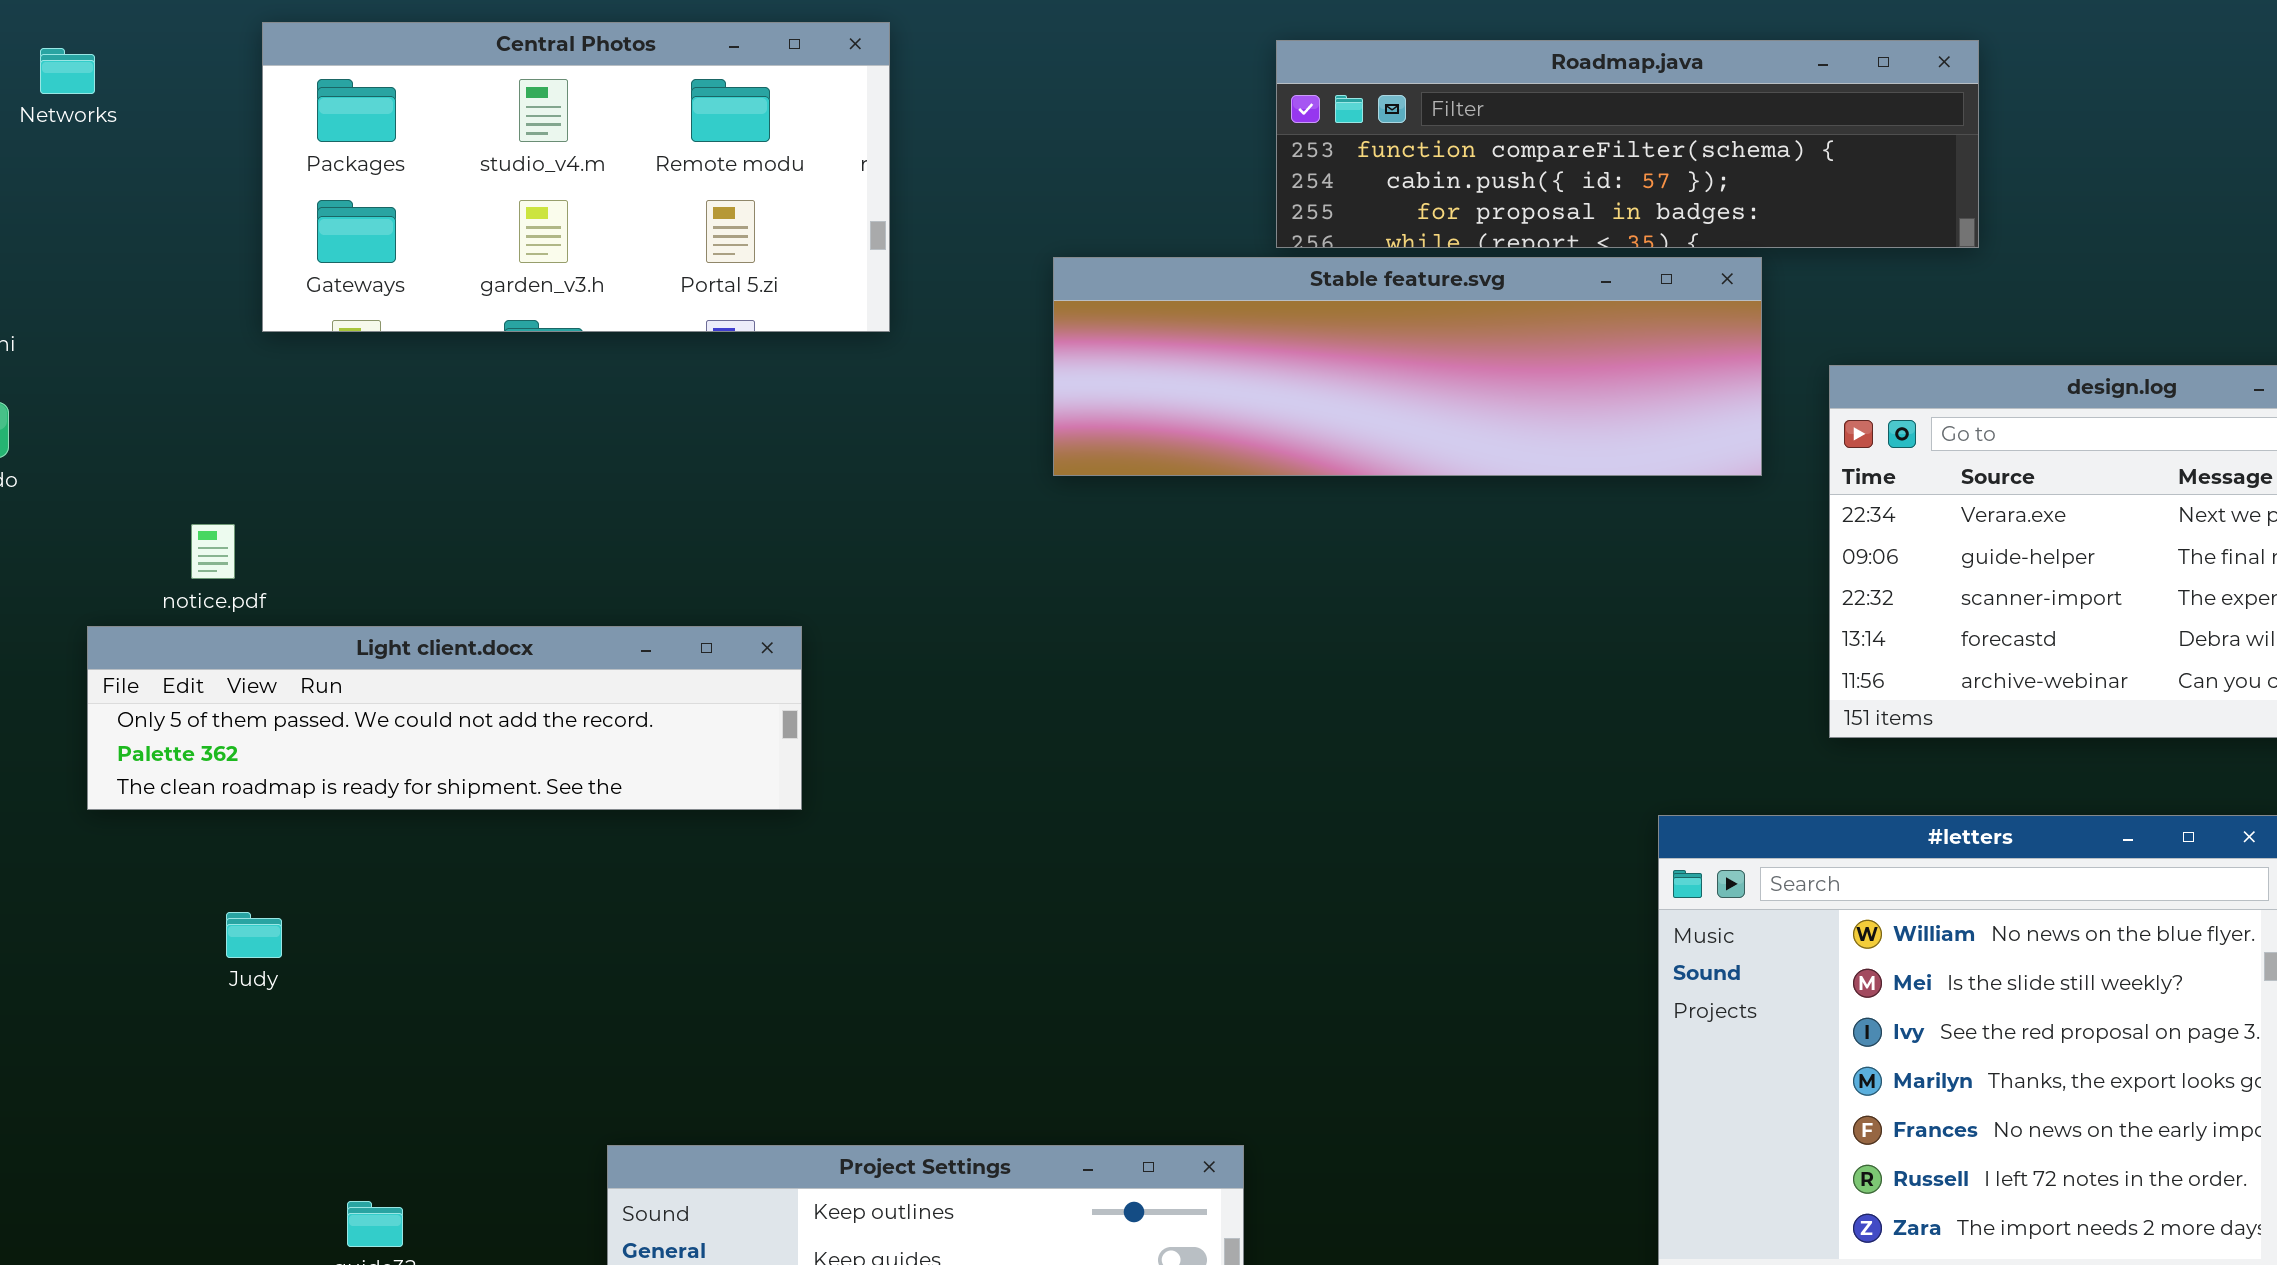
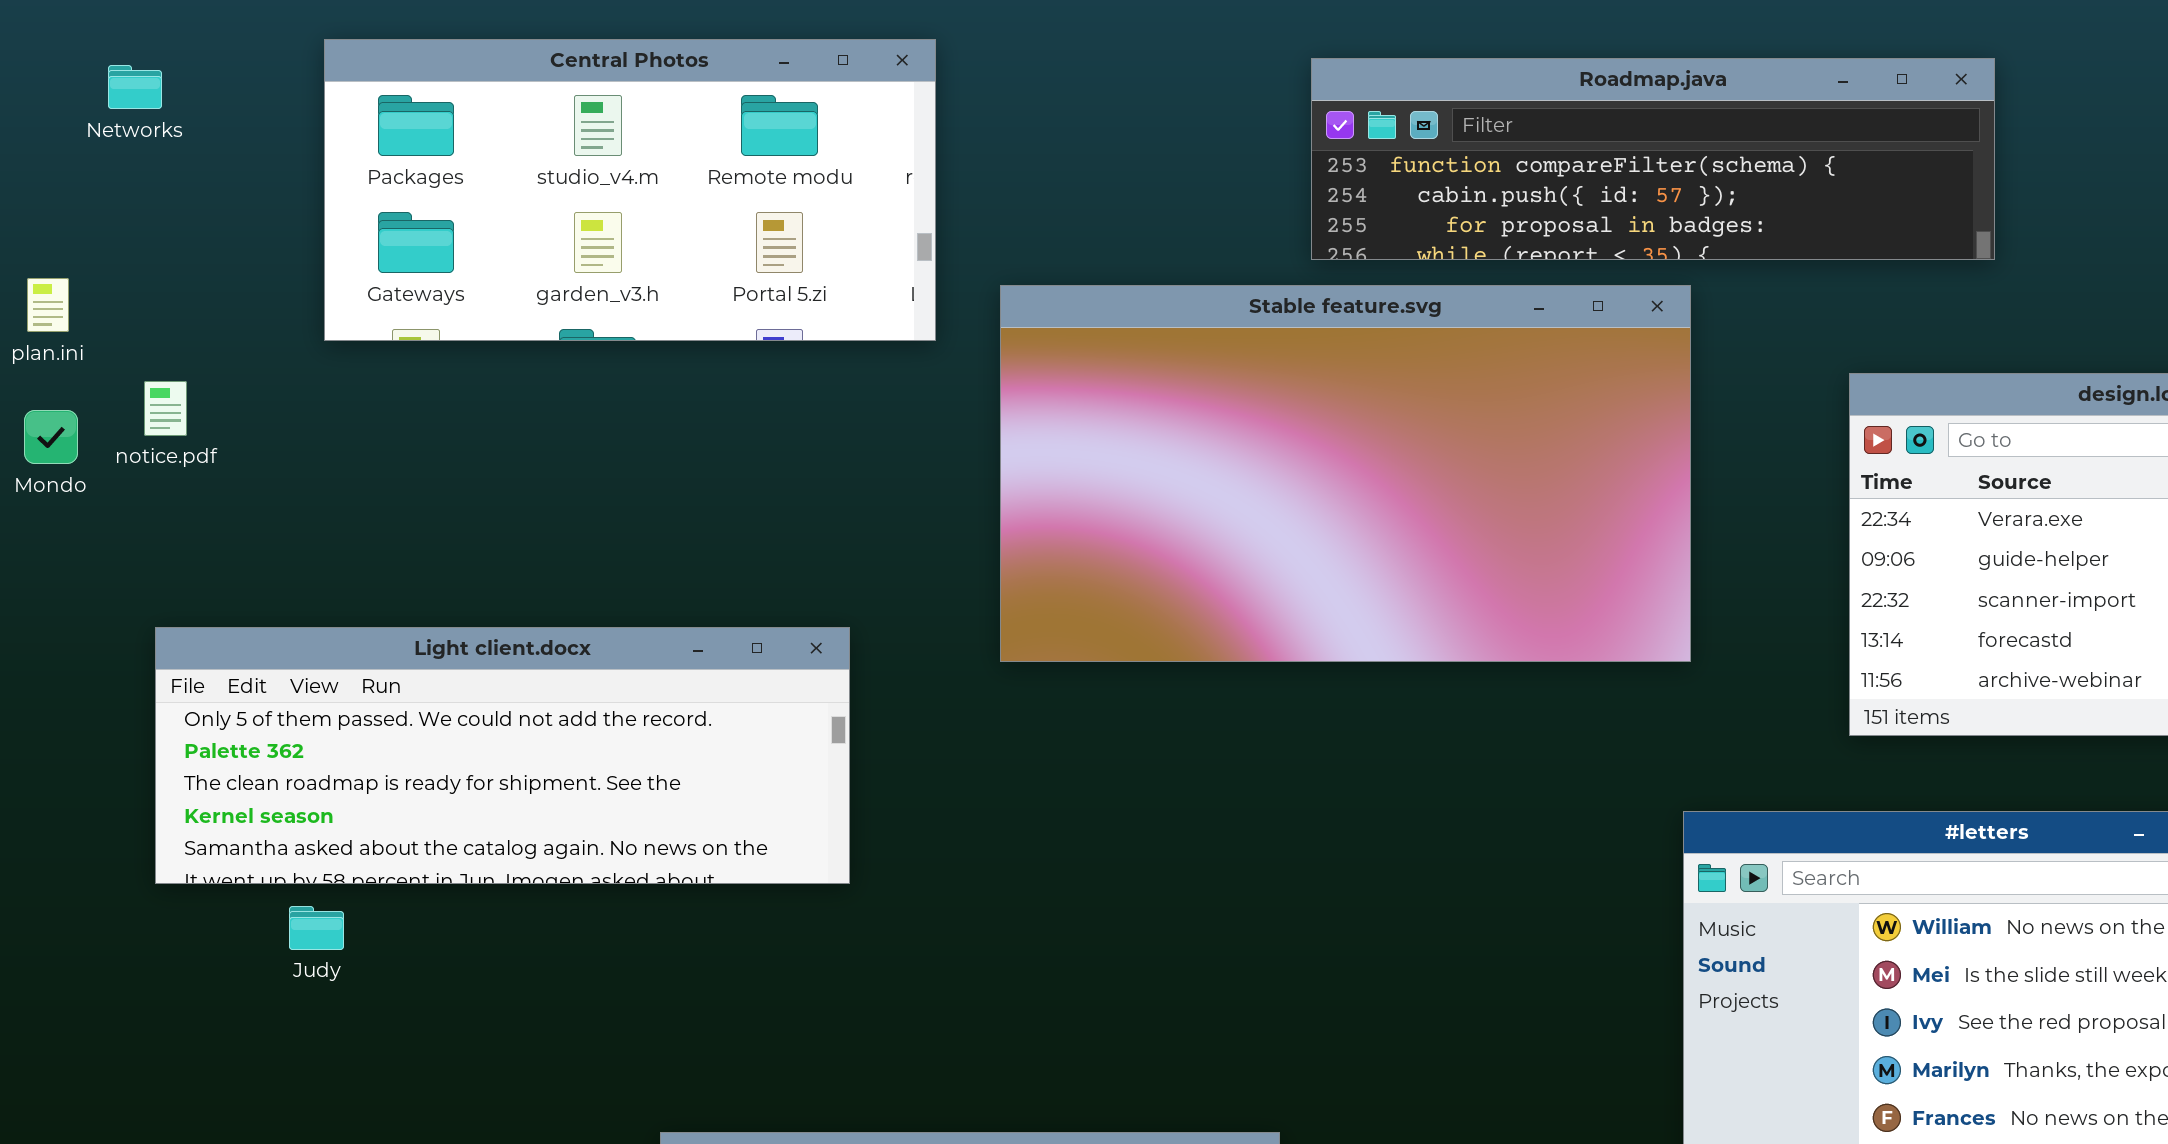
Stable feature.svg: [1053,257,1762,476] -> [1000,285,1691,662], moved, resized
notice.pdf: [191,524,235,579] -> [144,381,187,436], moved
Light client.docx: [87,626,802,810] -> [155,627,850,884], resized

